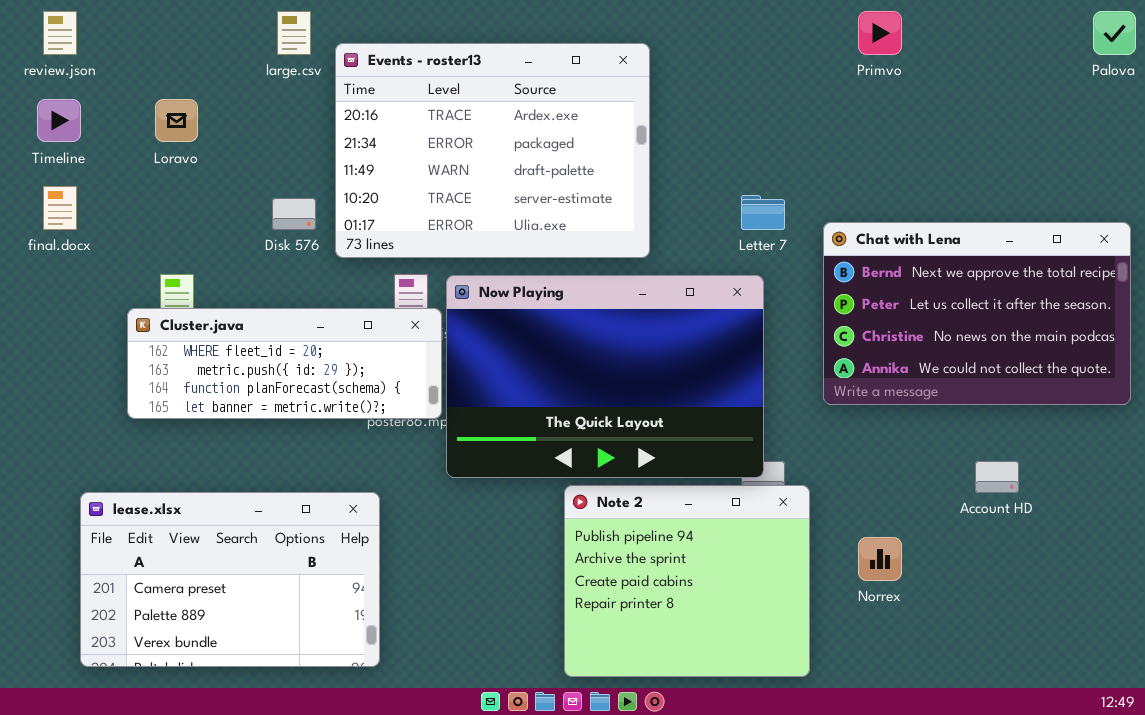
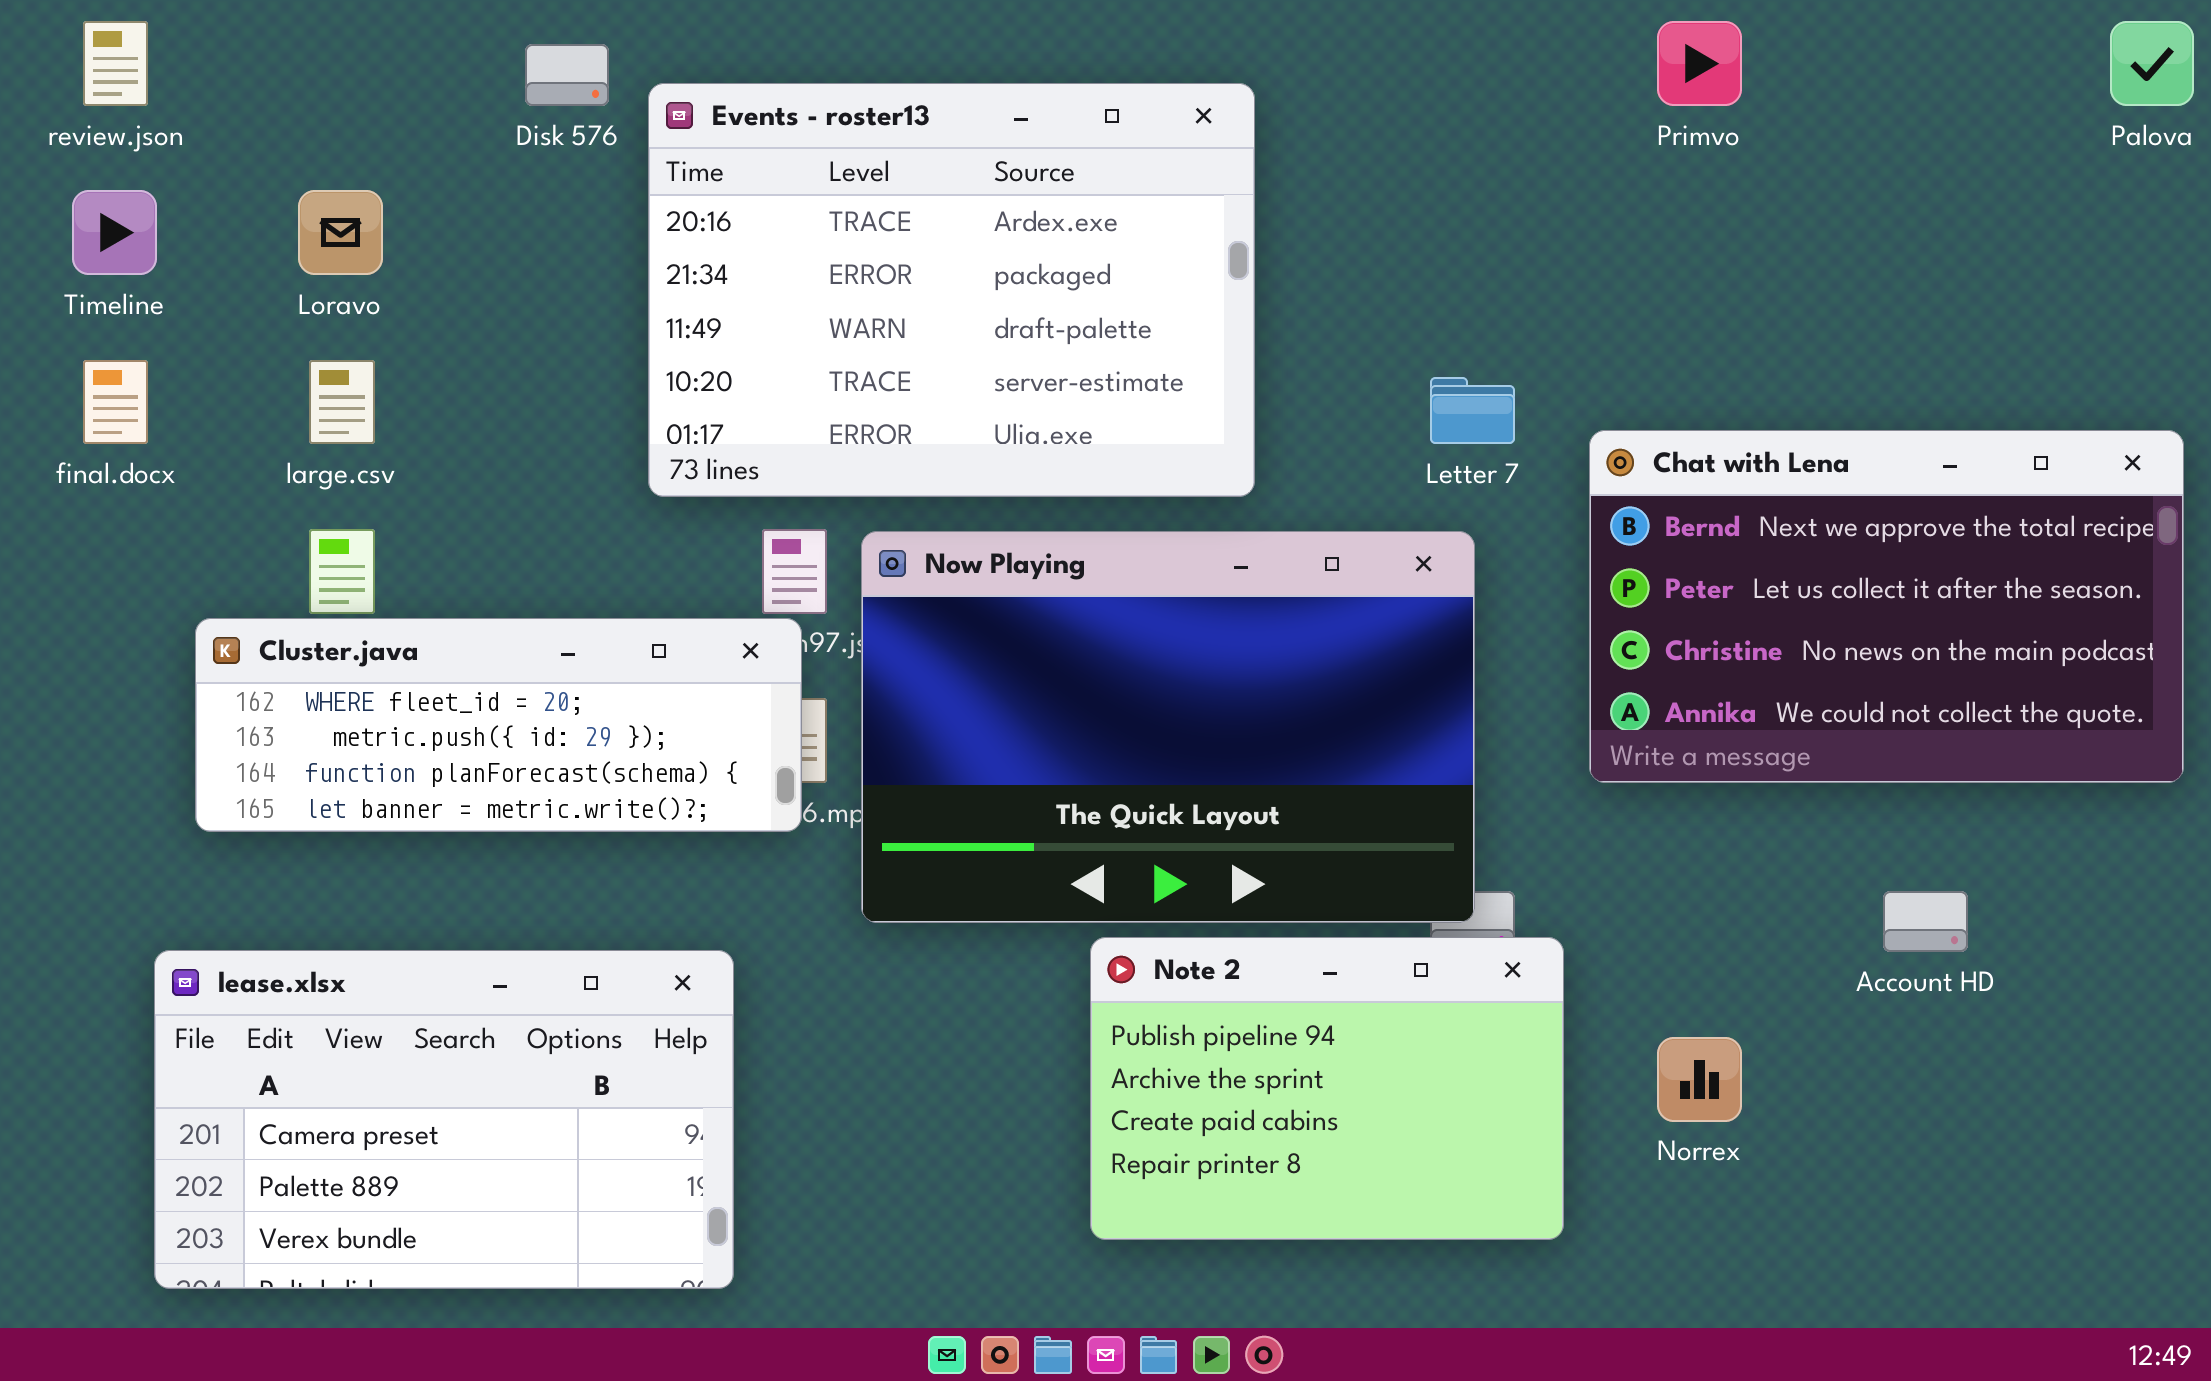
large.csv: [277,11,311,55] -> [309,360,375,444], moved
Disk 576: [272,198,316,230] -> [525,44,609,106], moved
Cluster.java: [127,308,442,419] -> [195,618,802,832], moved
Note 2: [564,485,810,677] -> [1090,937,1564,1240], resized

